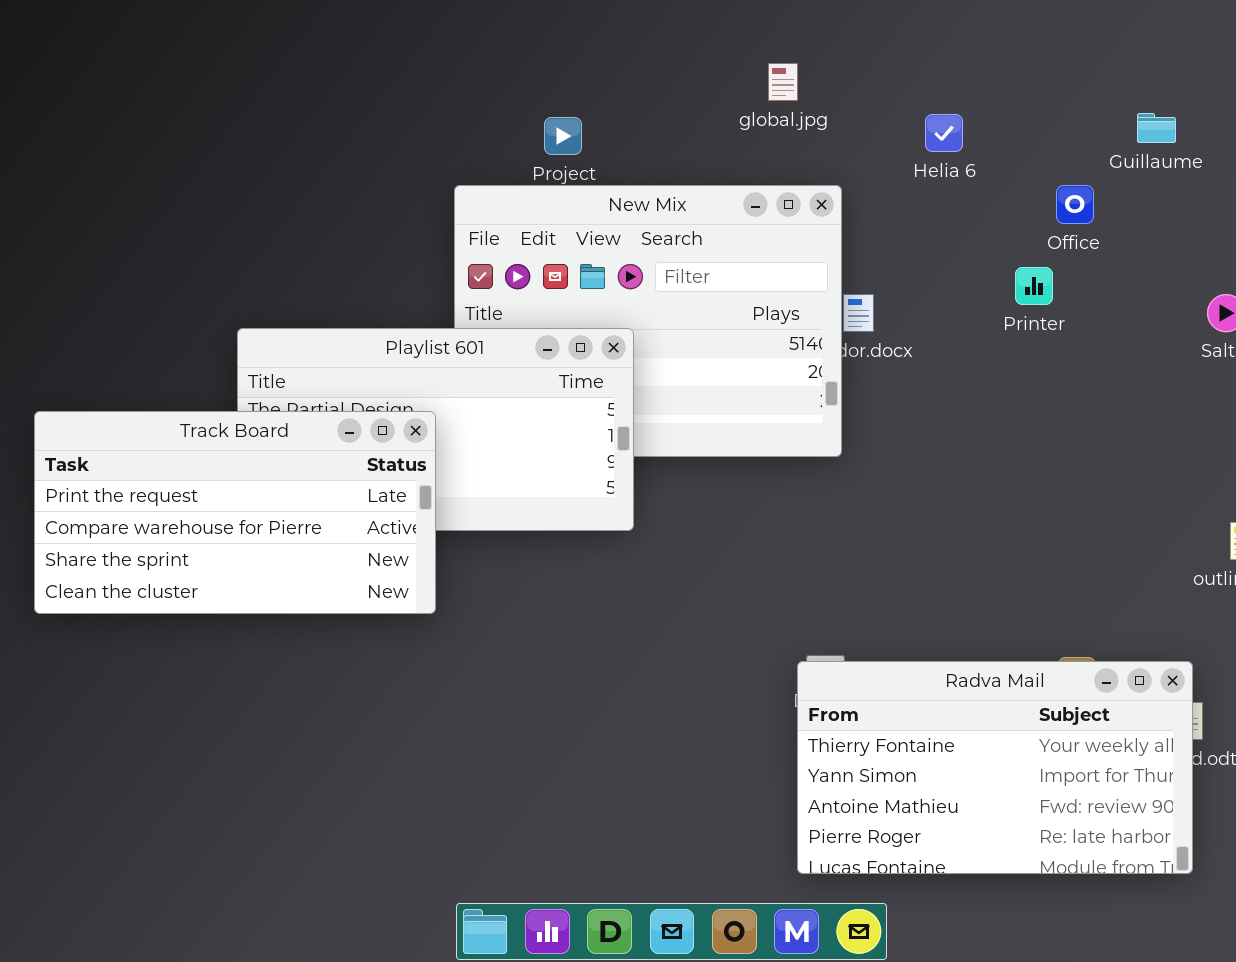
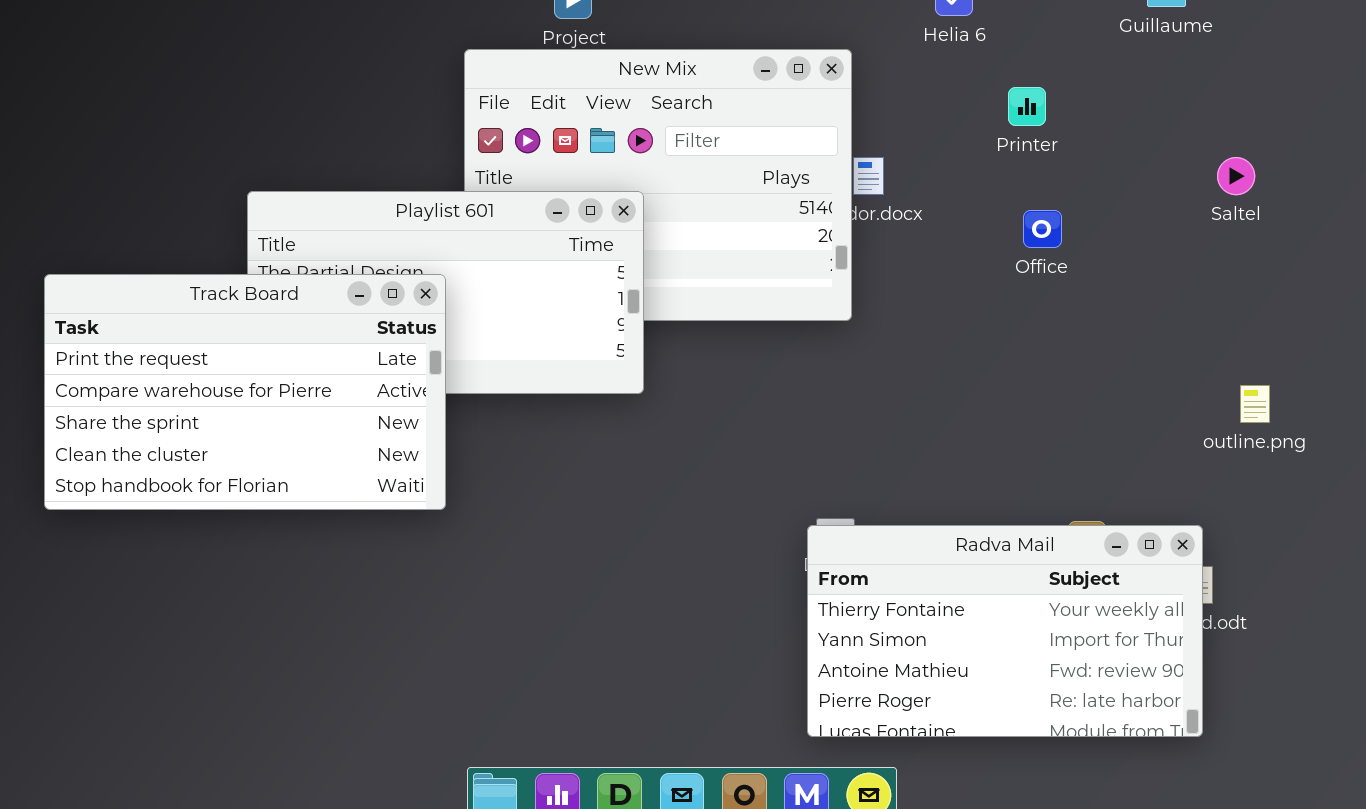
Office: [1056,185,1094,224] -> [1023,210,1062,248], moved
Printer: [1015,267,1053,305] -> [1008,87,1046,126], moved
Track Board: [34,411,436,614] -> [44,274,446,510], resized

